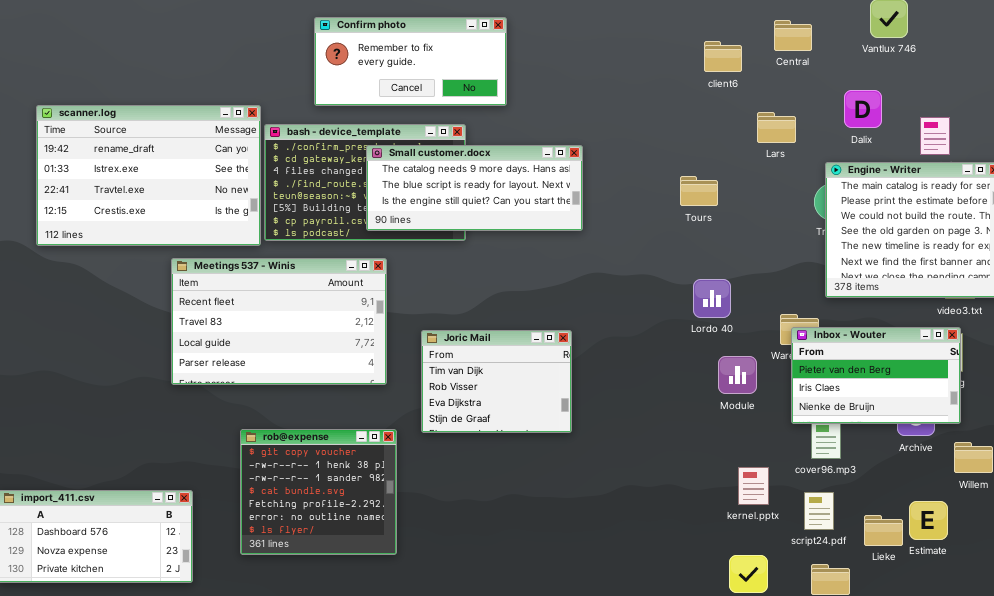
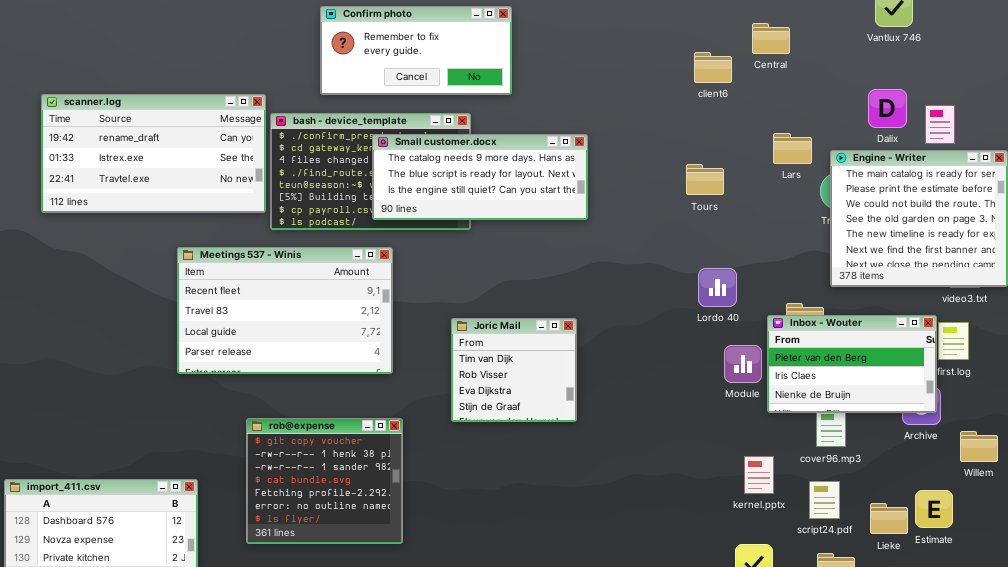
Central: [774,20,812,51] -> [752,23,790,54], moved
client6: [704,41,742,72] -> [694,52,732,83], moved
Dalix: [844,90,882,128] -> [868,89,907,128], moved
scanner.log: [36,105,261,246] -> [41,94,266,213], resized
Lars: [757,112,796,143] -> [773,133,812,164], moved
Inbox - Wouter: [791,327,961,424] -> [767,315,937,413], moved
Joric Mail: [421,330,572,433] -> [451,318,577,422], resized

